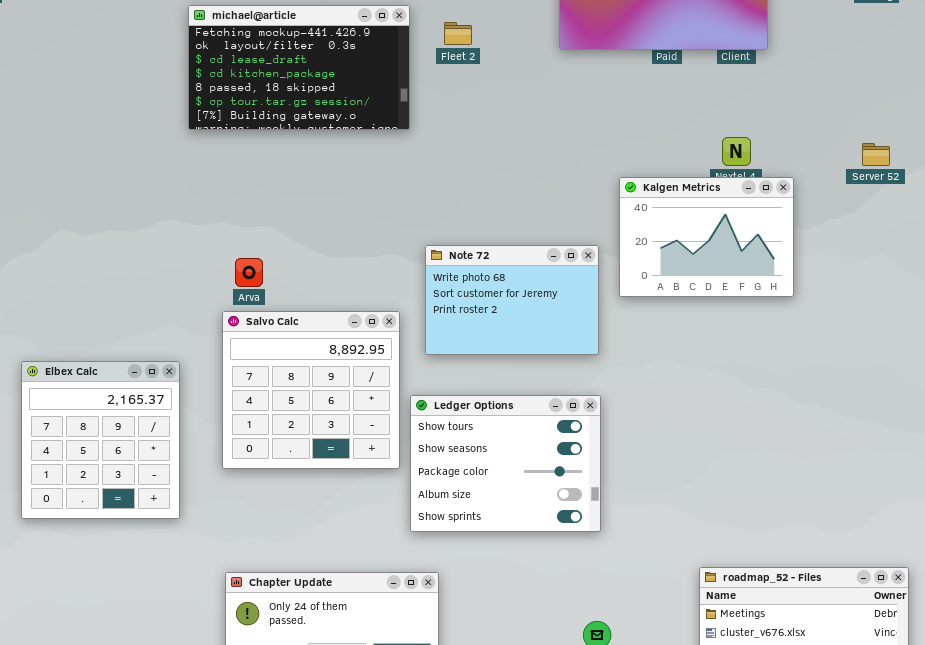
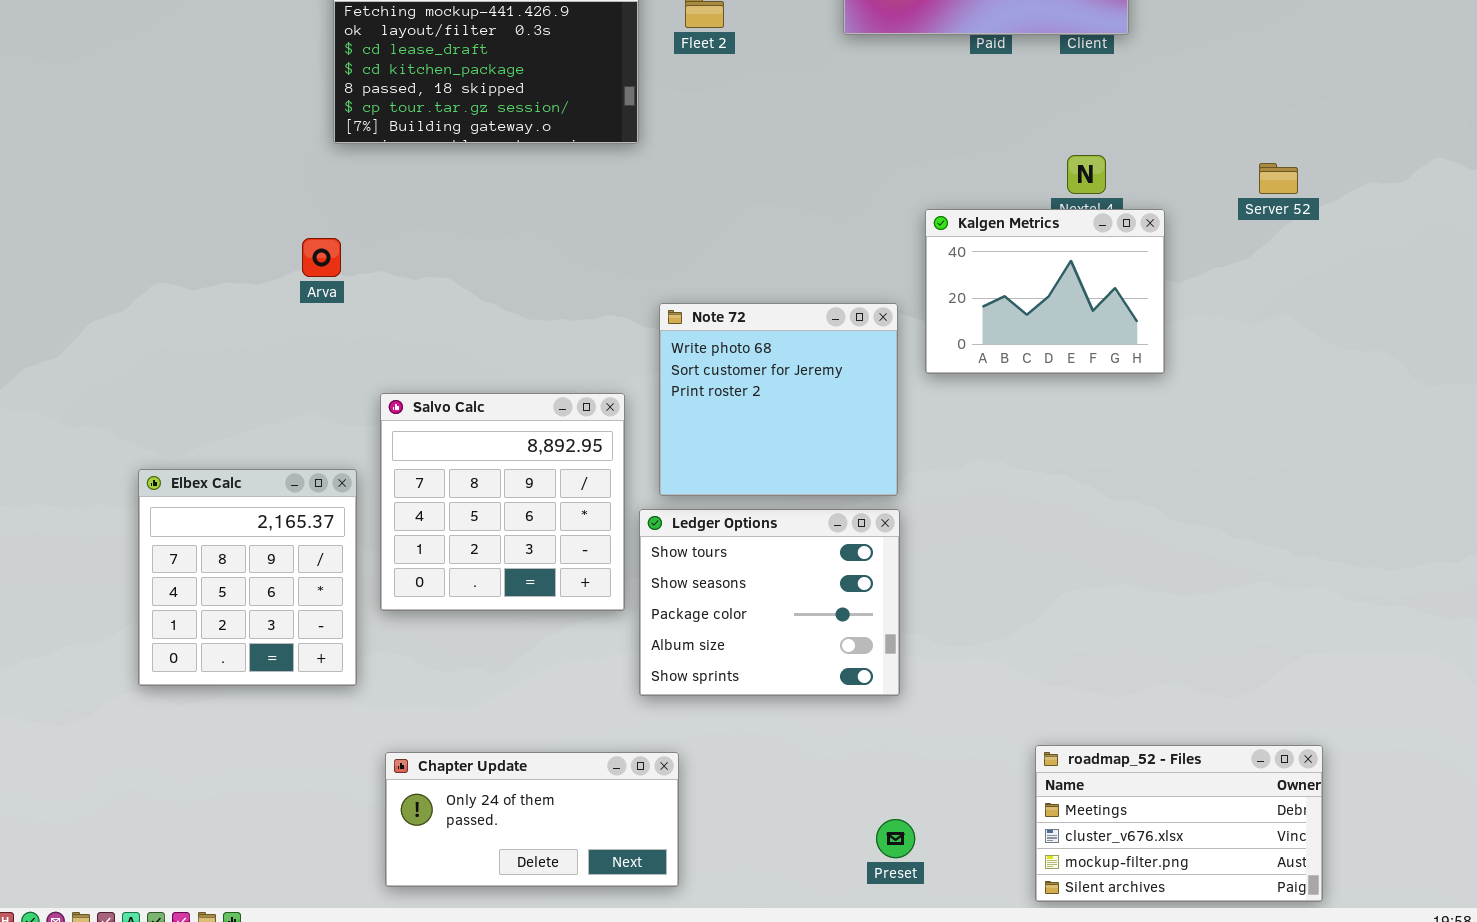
Note 72: [425,245,599,355] -> [659,303,898,496], resized
Arva: [235,258,263,287] -> [302,238,341,277], moved
Elbex Calc: [21,361,180,519] -> [138,469,357,686], moved

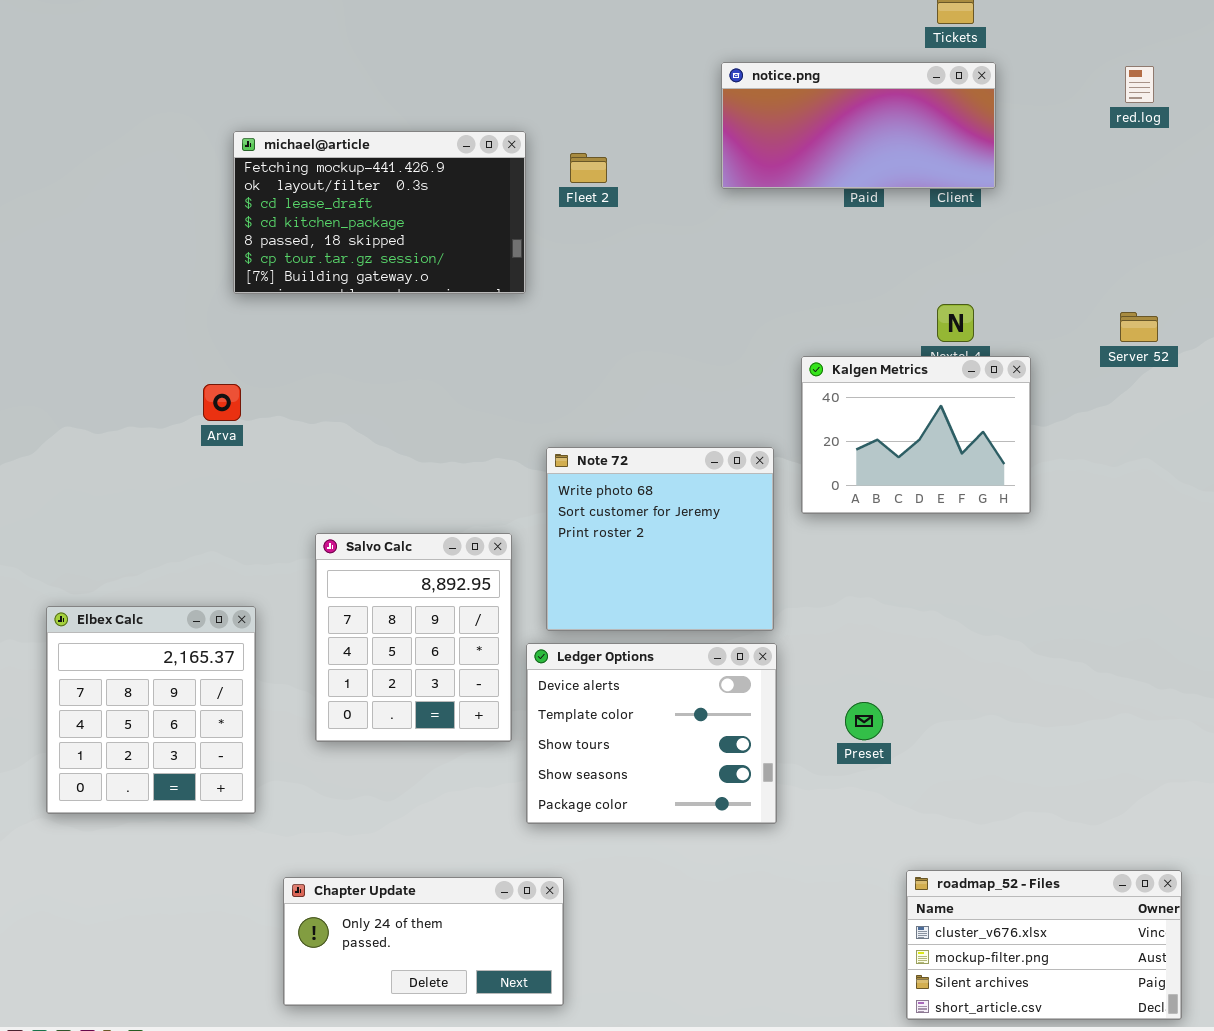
Salvo Calc: [380,393,625,611] -> [315,533,512,742], resized
Ledger Options: [639,509,900,696] -> [526,643,777,824], scrolled up 2 rows
roadmap_52 - Files: [1035,745,1323,902] -> [906,870,1182,1020], scrolled down 1 row
Preset: [876,819,915,858] -> [845,702,883,740], moved

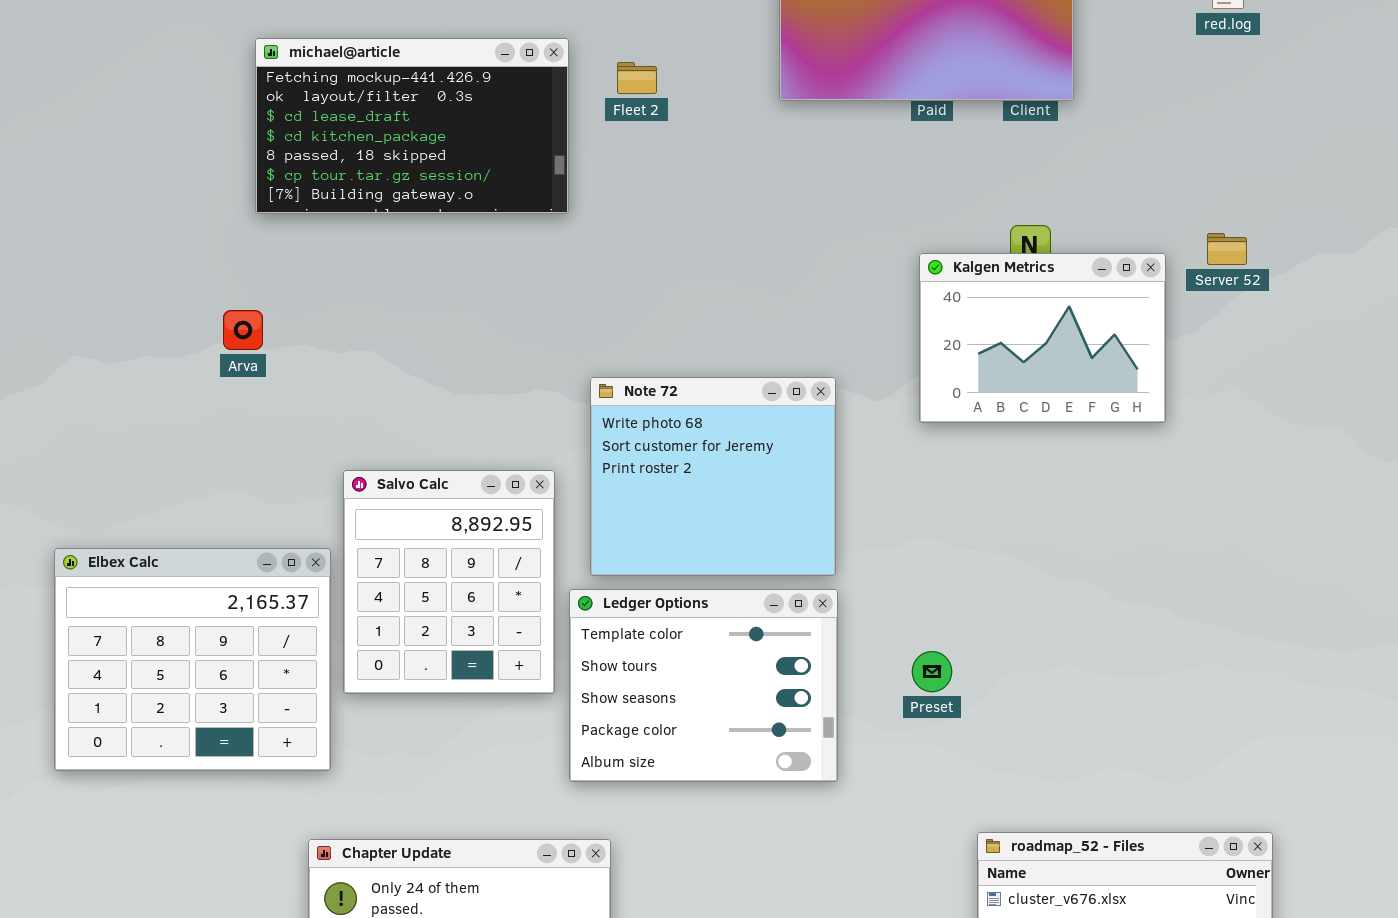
Kalgen Metrics: [801,356,1031,514] -> [919,253,1166,423], moved
Elbex Calc: [46,606,256,814] -> [54,548,331,771], resized
Ledger Options: [526,643,777,824] -> [569,589,838,782], scrolled down 1 row

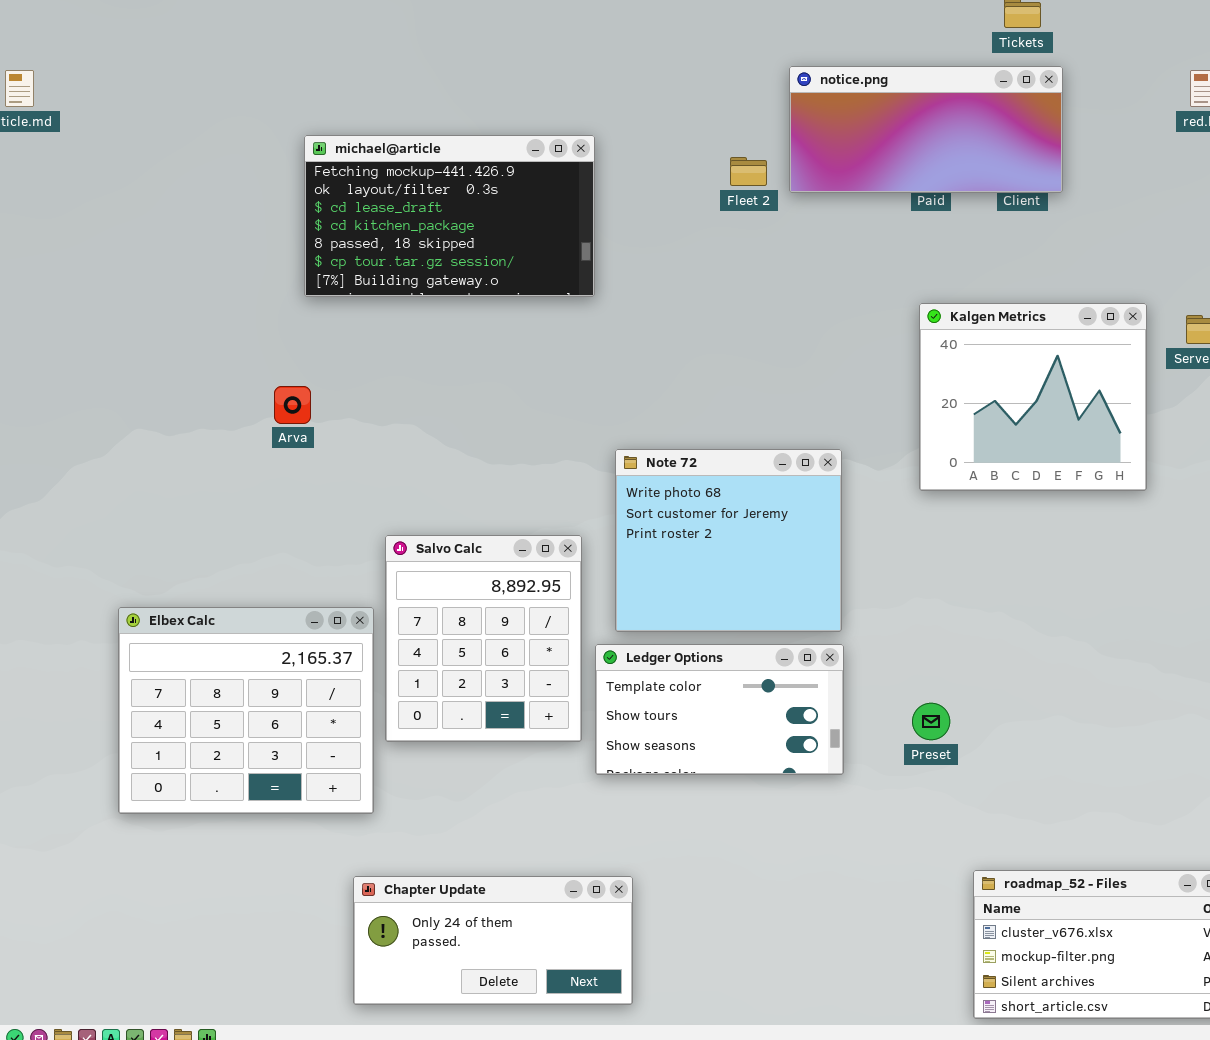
Fleet 2: [617,62,657,94] -> [730,157,767,186], moved
Kalgen Metrics: [919,253,1166,423] -> [919,303,1147,491], resized
Ledger Options: [569,589,838,782] -> [595,644,844,775], resized

